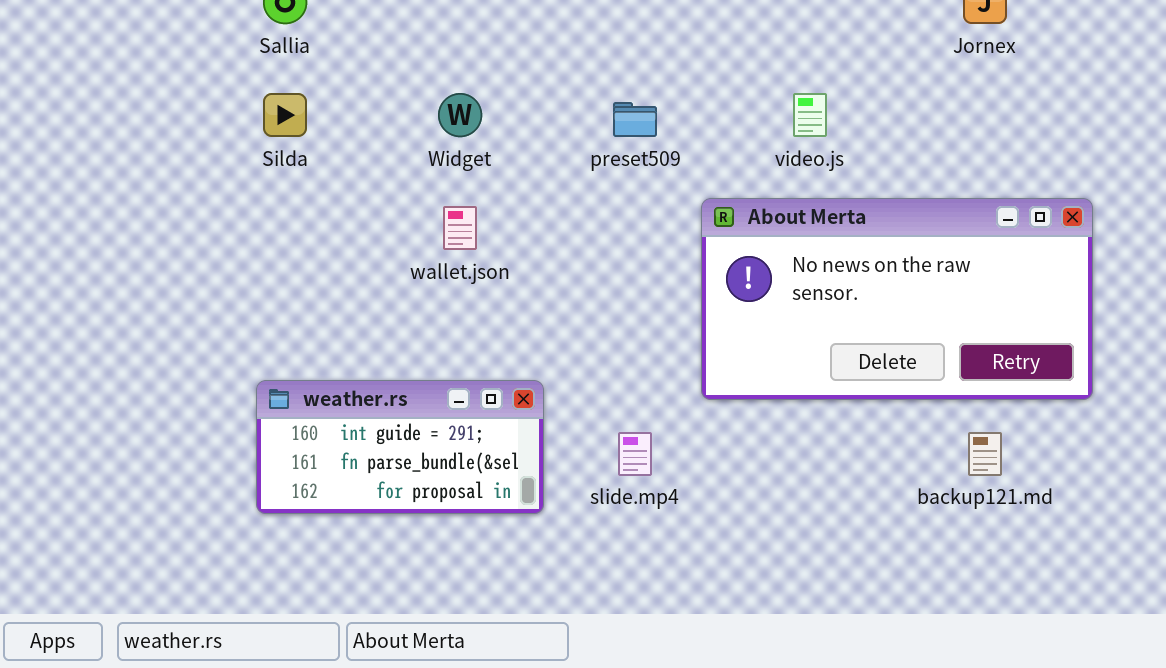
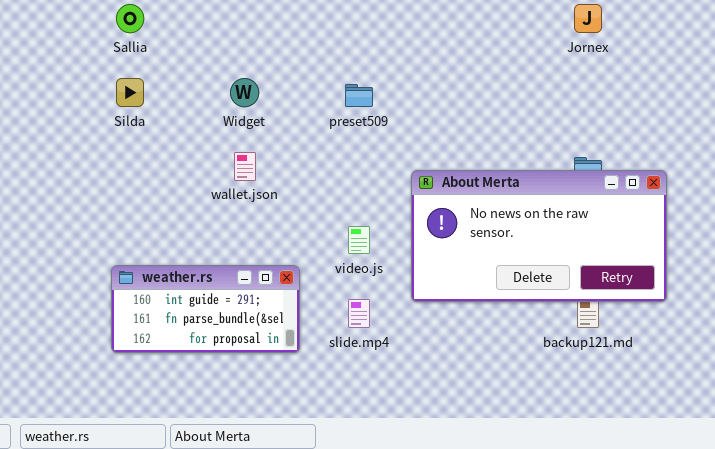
video.js: [793,93,827,137] -> [348,226,370,254], moved
About Merta: [701,198,1093,400] -> [411,170,667,302], moved

